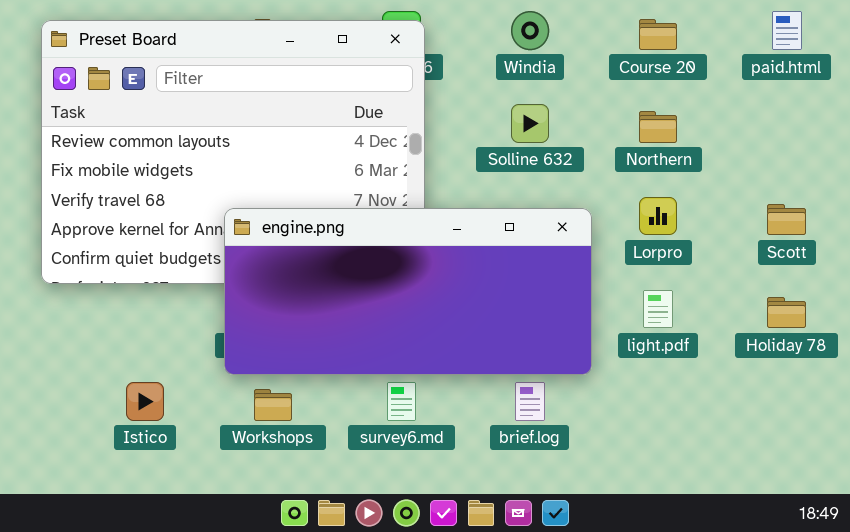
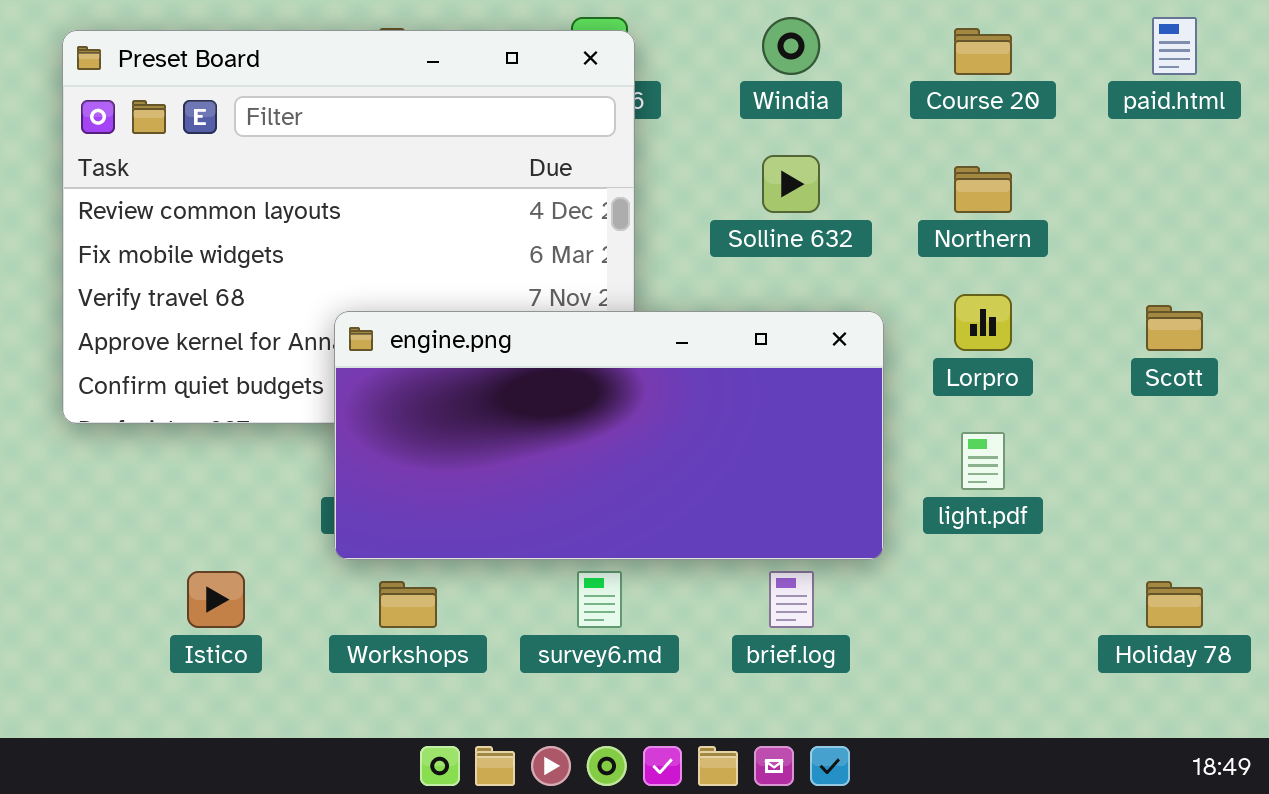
Holiday 78: [767,297,806,328] -> [1146,581,1203,628], moved

